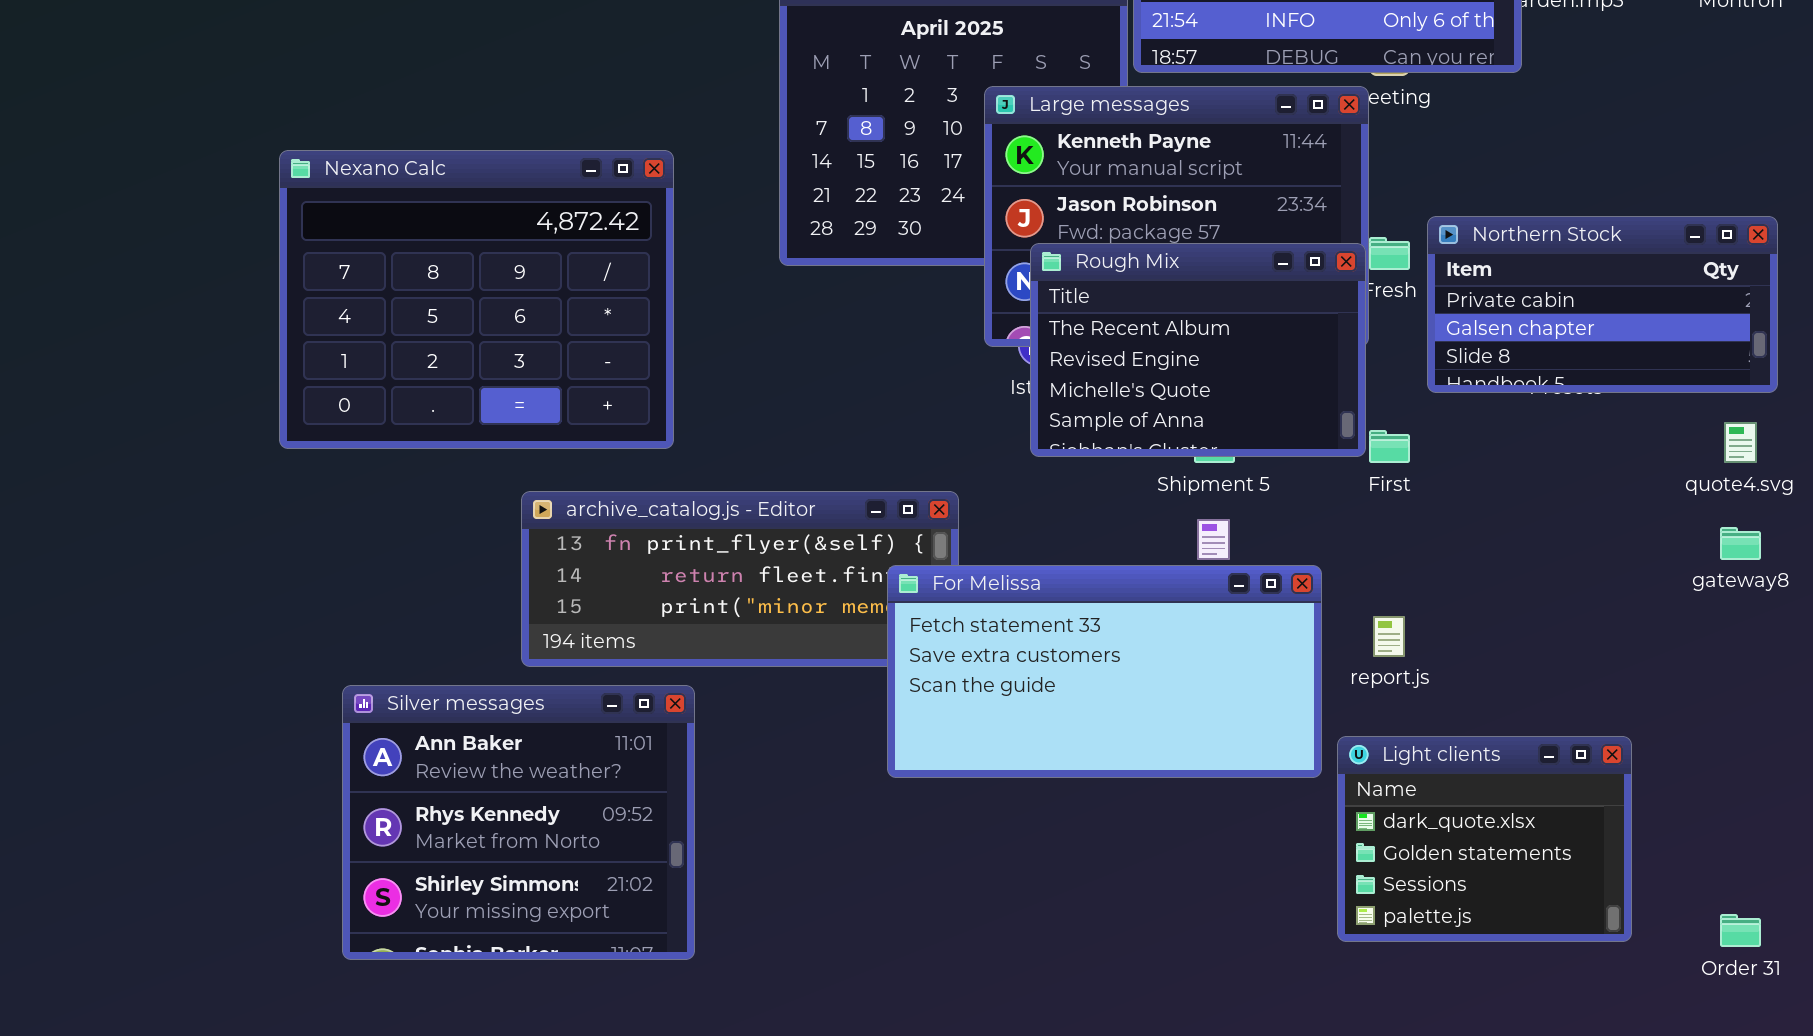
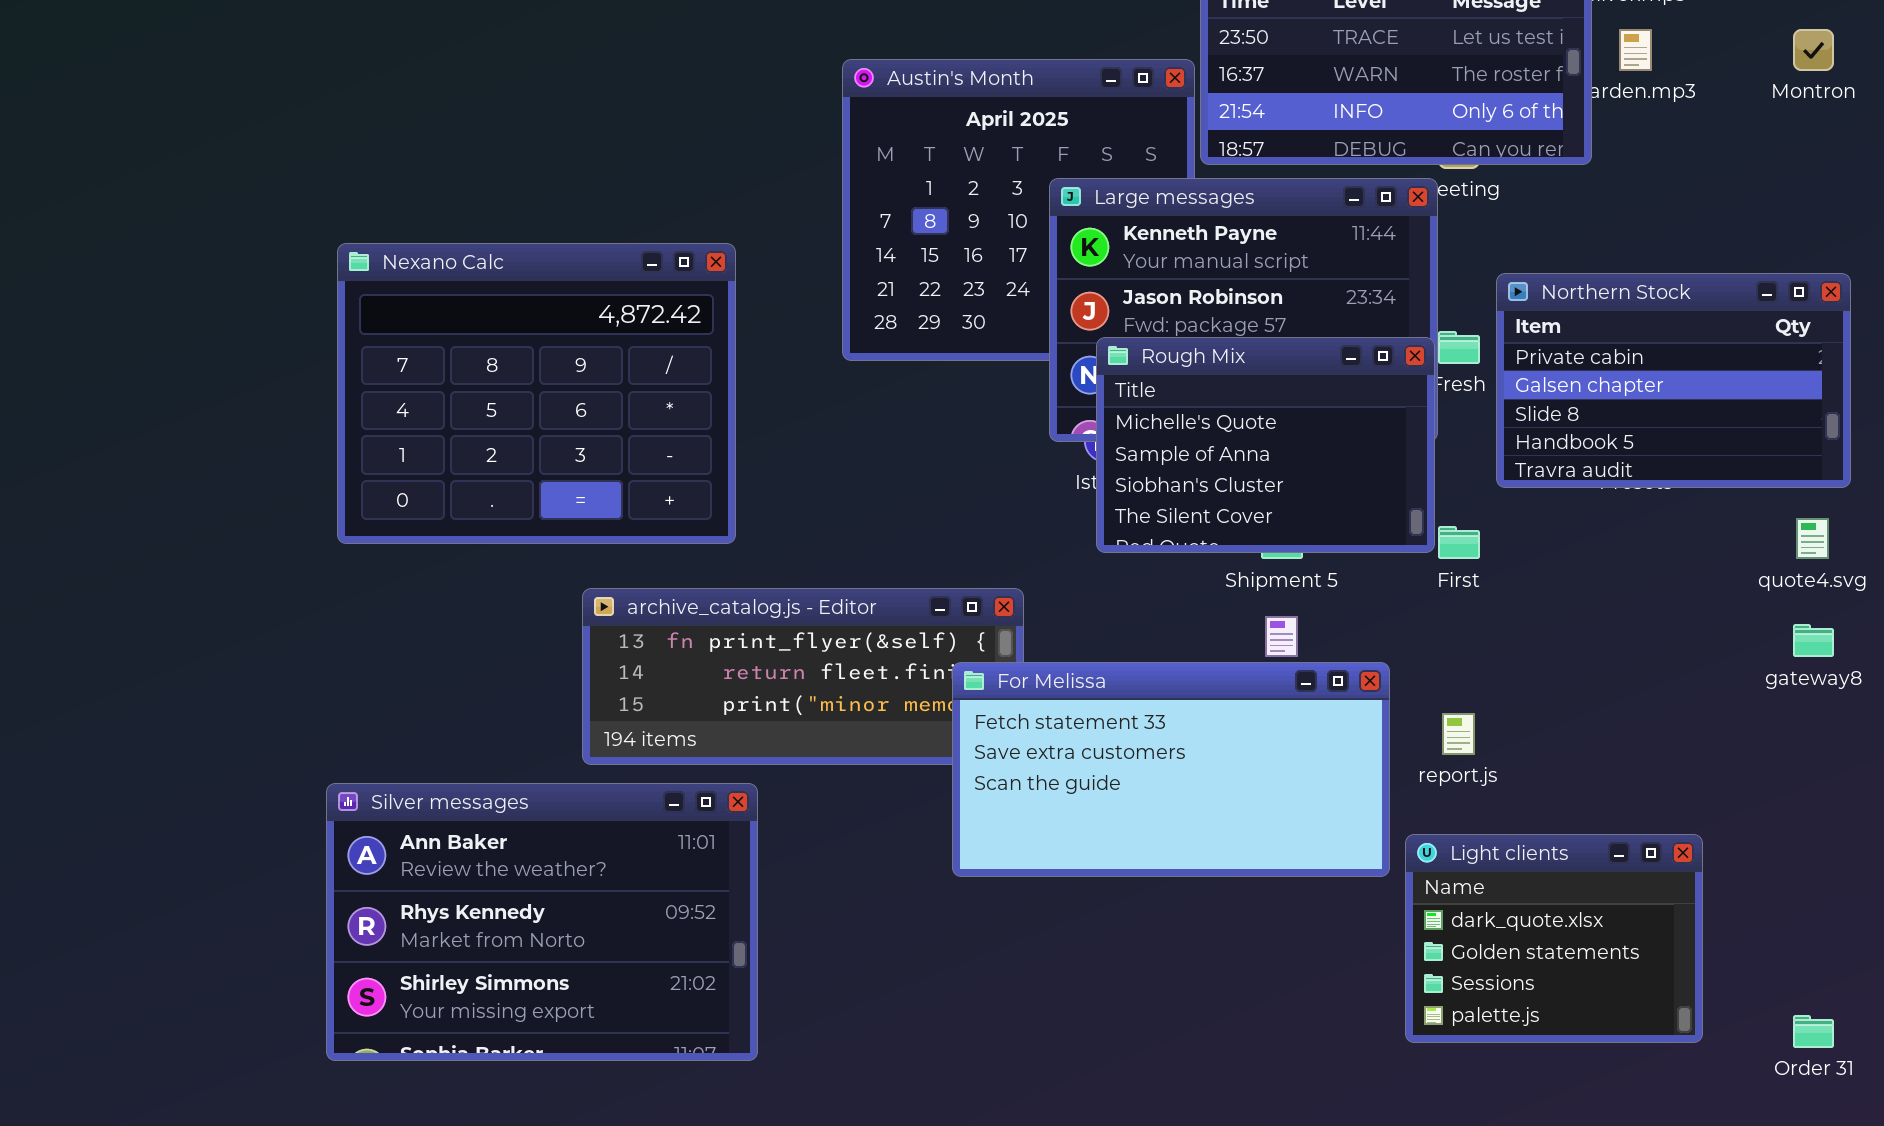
Northern Stock: [1427,216,1778,393] -> [1496,273,1851,488], resized
Rough Mix: [1030,243,1366,457] -> [1096,337,1435,553], scrolled down 2 rows
Silver messages: [342,685,695,960] -> [326,783,758,1061], resized

